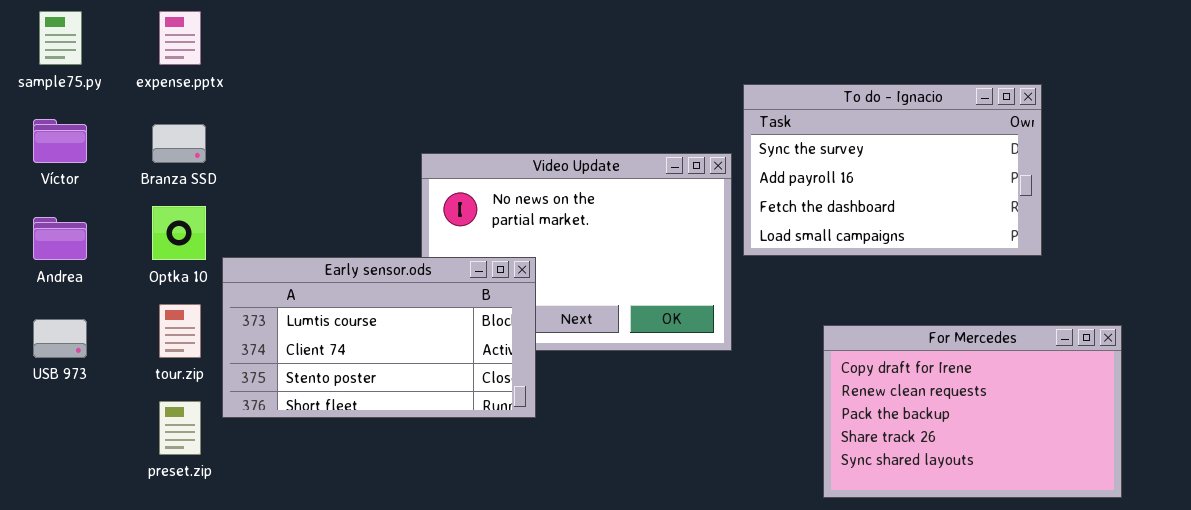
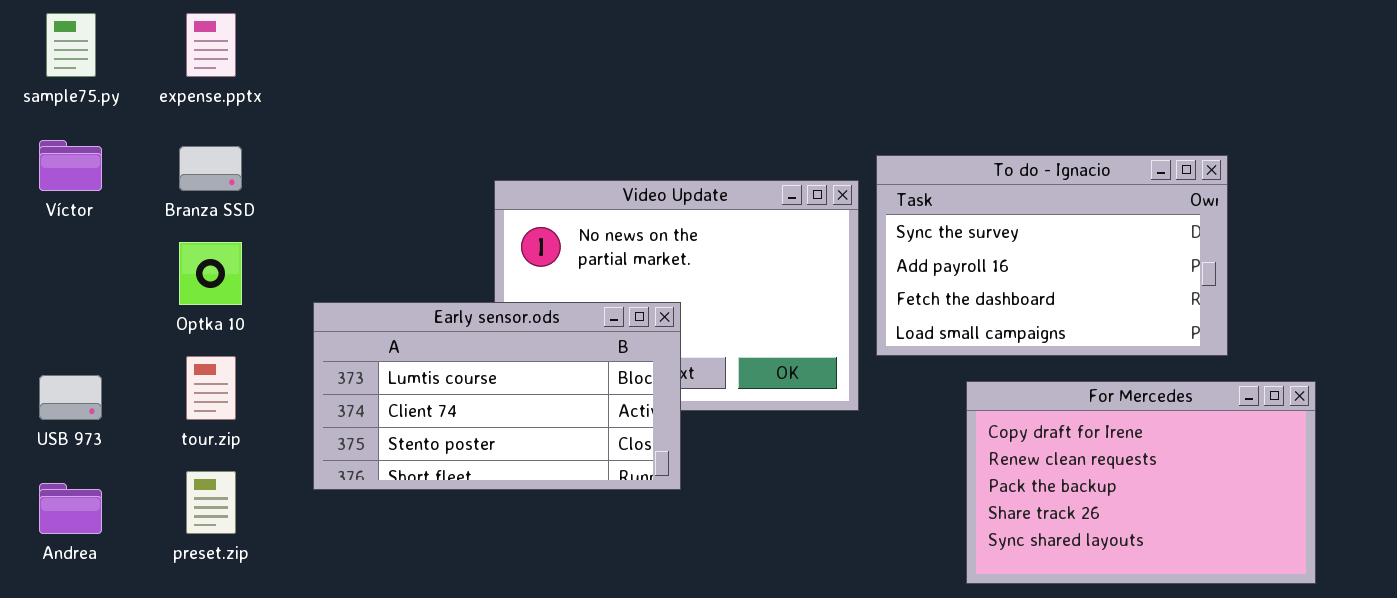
To do - Ignacio: [743,84,1042,256] -> [876,155,1228,356], moved
Andrea: [33,217,87,260] -> [39,483,102,534], moved
Early sensor.ods: [222,257,536,418] -> [313,302,681,490], moved

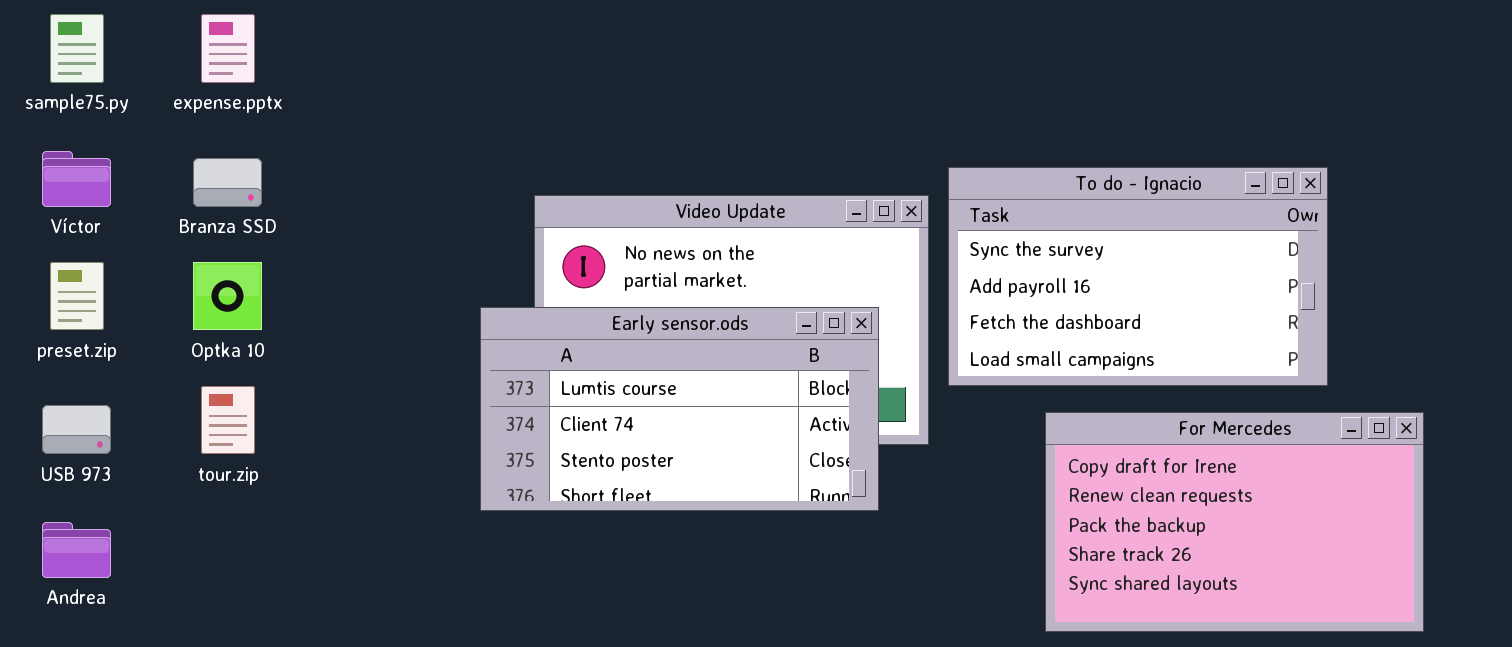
Early sensor.ods: [313,302,681,490] -> [480,307,879,511], moved
preset.zip: [186,471,236,534] -> [50,262,104,330], moved

